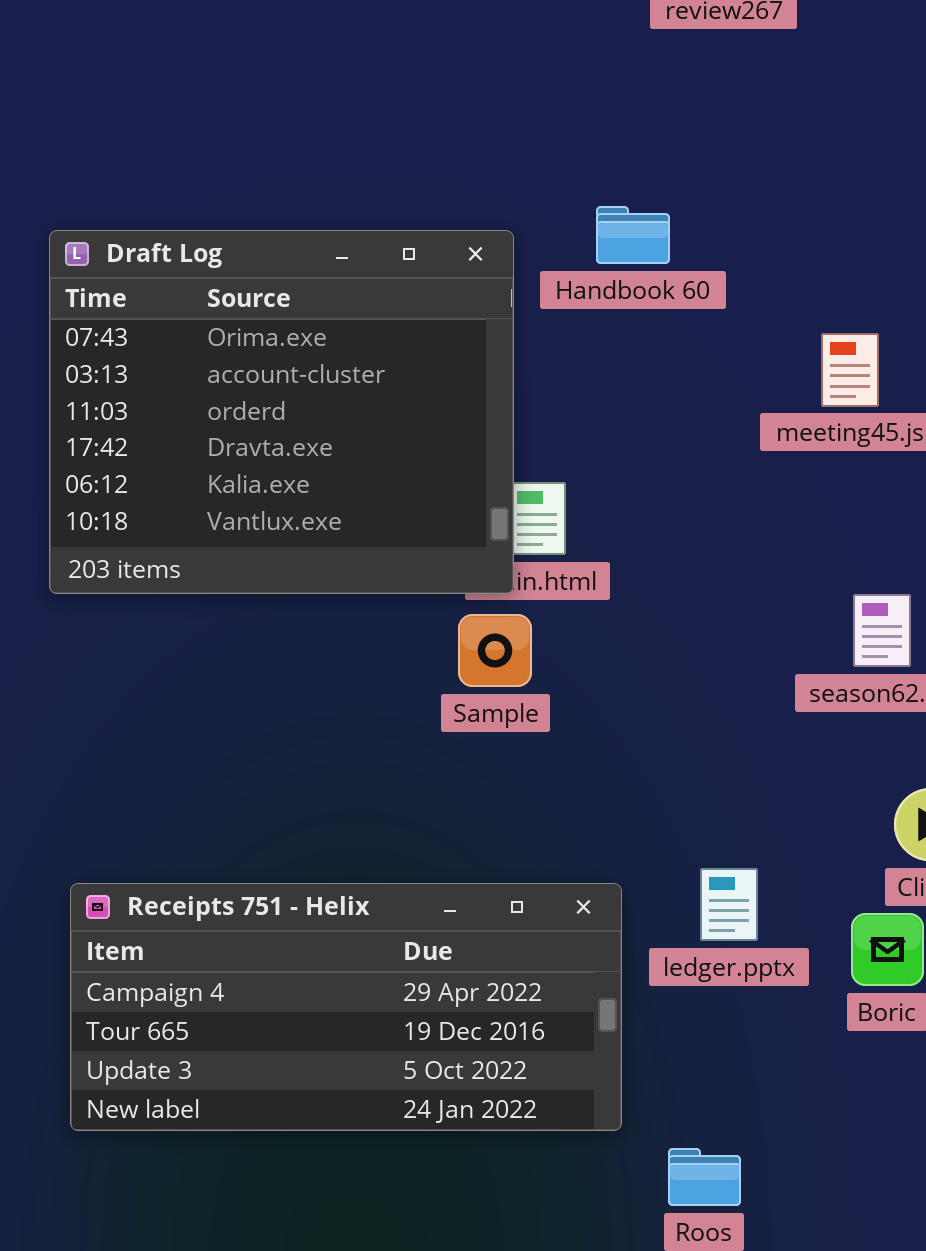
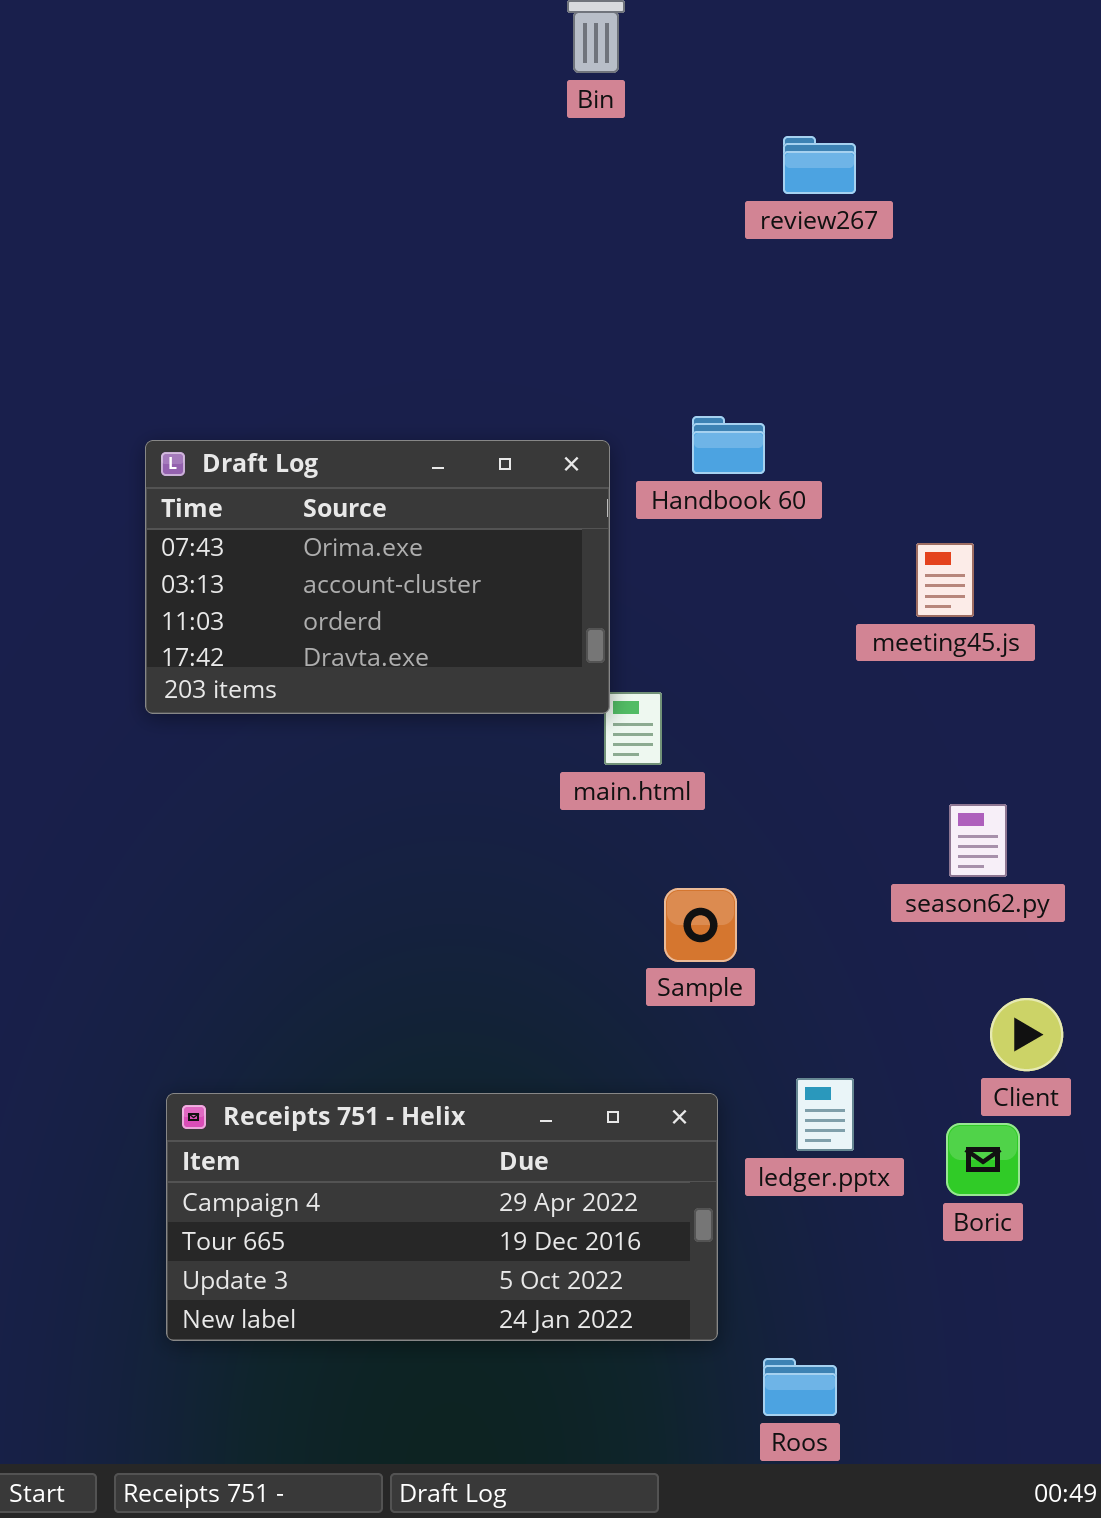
Draft Log: [49,230,514,594] -> [145,440,610,714], resized
Sample: [458,614,532,687] -> [664,888,737,962], moved

